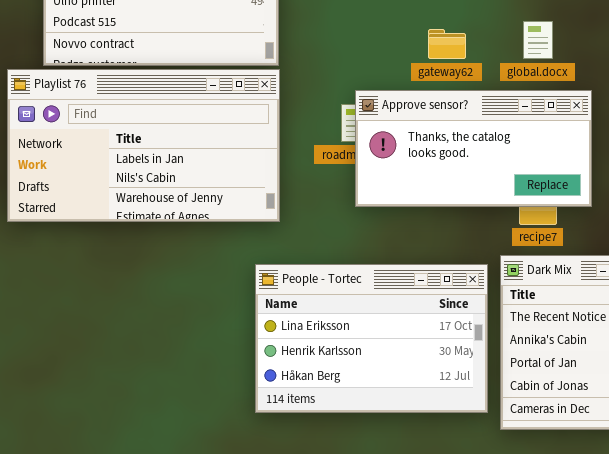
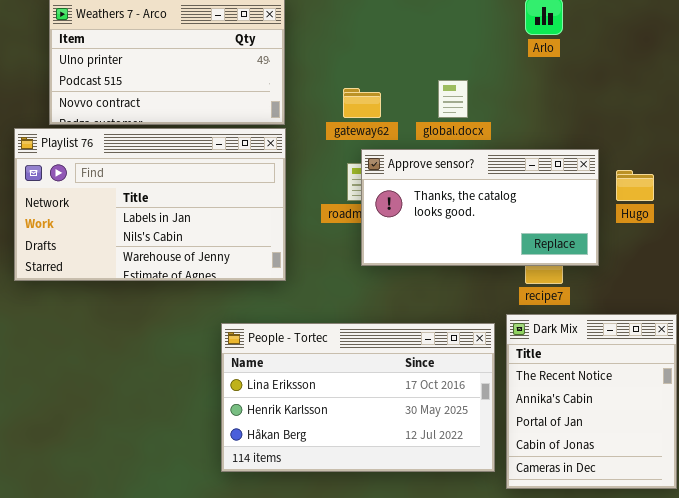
global.docx: [523,21,553,59] -> [438,80,468,118], moved
gateway62: [428,29,466,59] -> [343,88,381,118], moved
People - Tortec: [255,264,488,413] -> [221,323,495,472], resized

